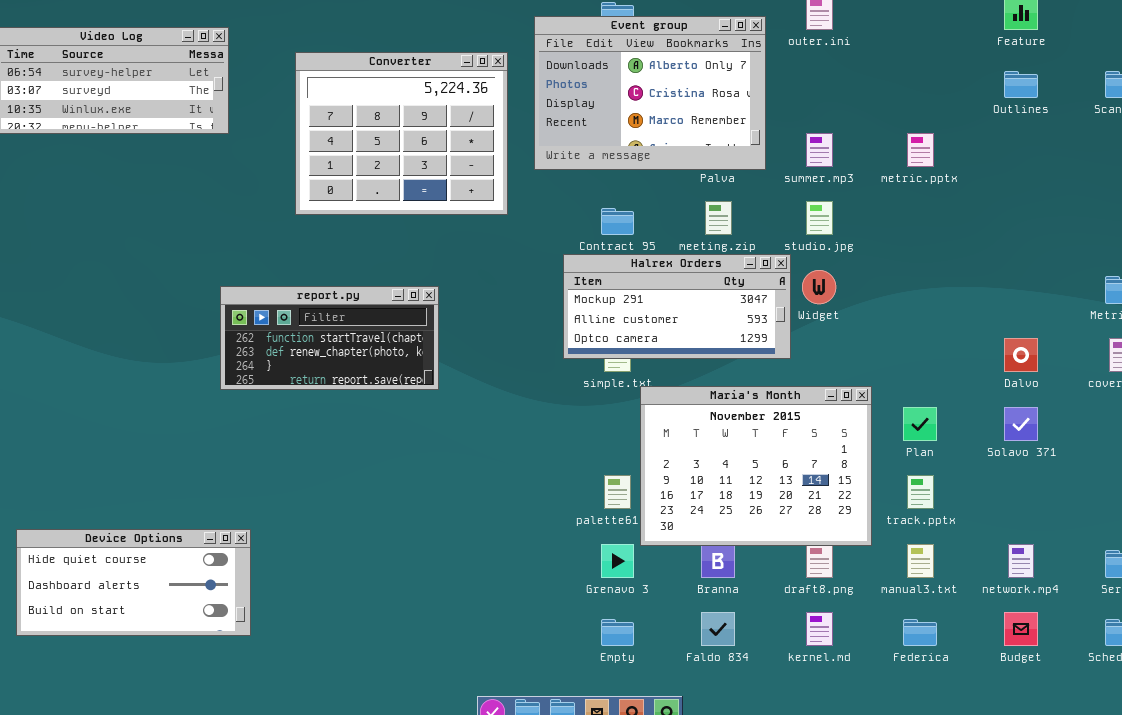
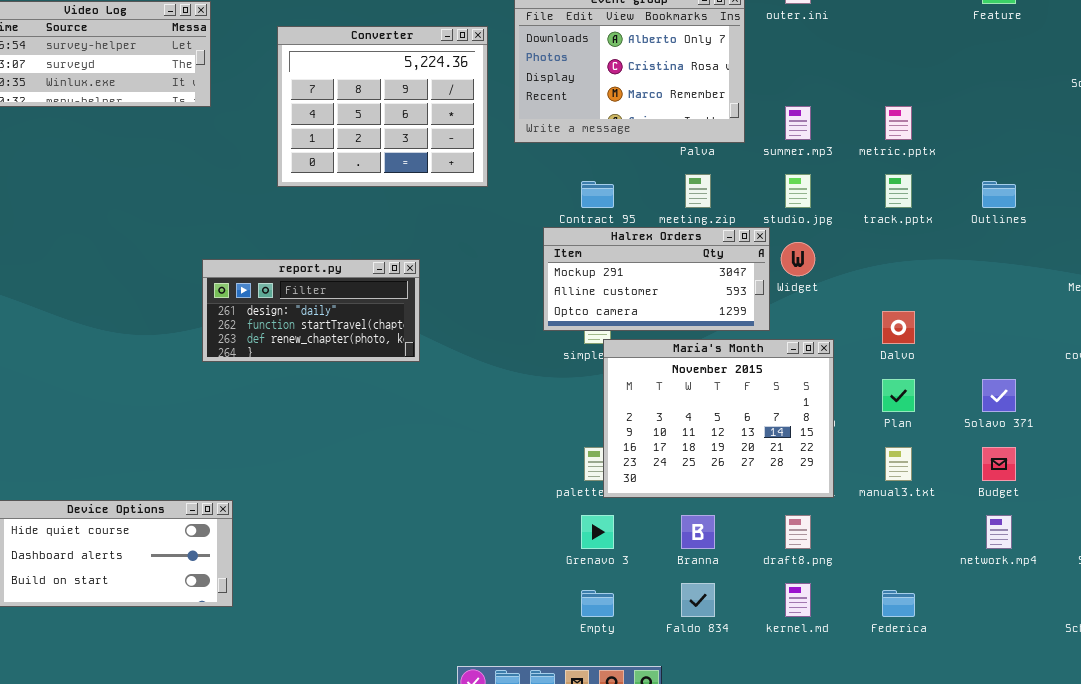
Outlines: [1004,71,1038,98] -> [982,181,1016,208], moved
report.py: [220,286,439,390] -> [202,259,420,362], scrolled up 1 row
Dalvo: [1004,338,1038,372] -> [882,311,915,344], moved
Maria's Month: [640,386,872,546] -> [603,339,834,498], moved
track.pptx: [907,475,934,509] -> [885,174,912,208], moved
manual3.txt: [907,544,934,578] -> [885,447,912,481], moved
Budget: [1004,612,1038,646] -> [982,447,1016,481], moved

